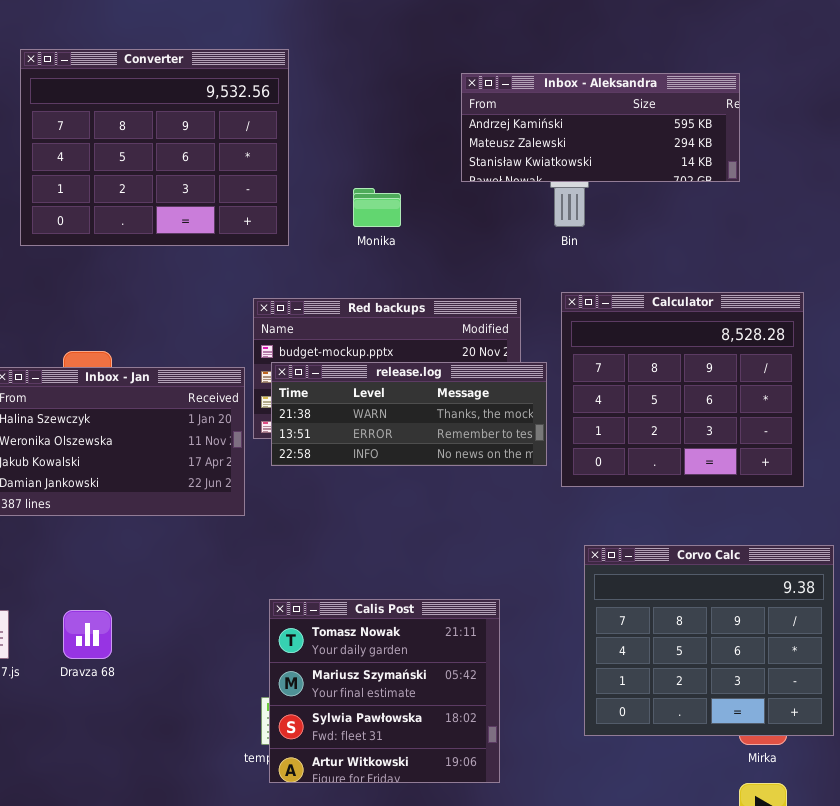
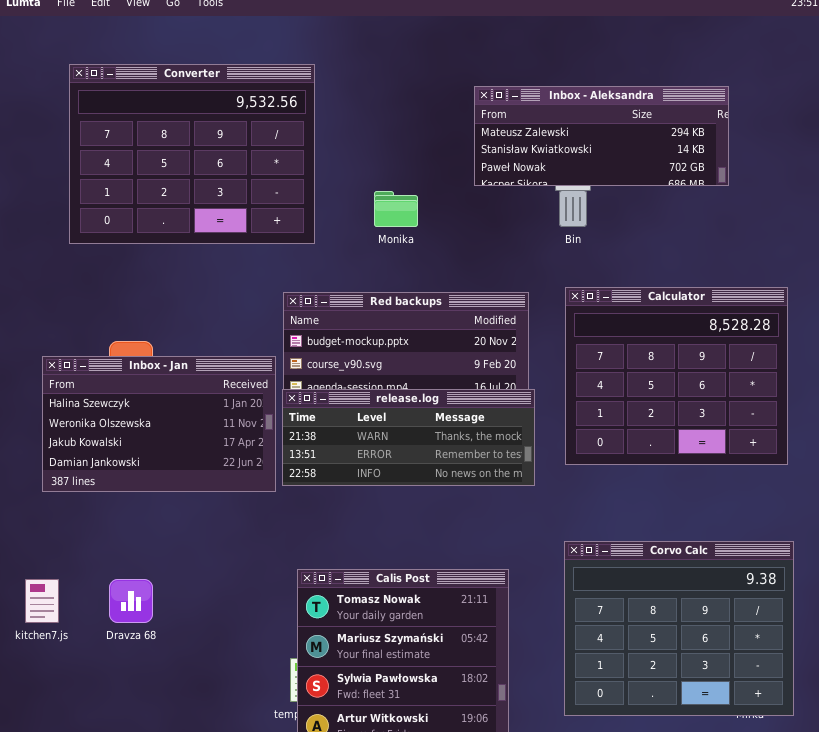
Inbox - Aleksandra: [461,73,740,182] -> [474,86,729,186], scrolled down 1 row
release.log: [271,362,547,466] -> [282,389,535,486], moved
Corvo Calc: [584,545,834,736] -> [564,541,794,716], moved

